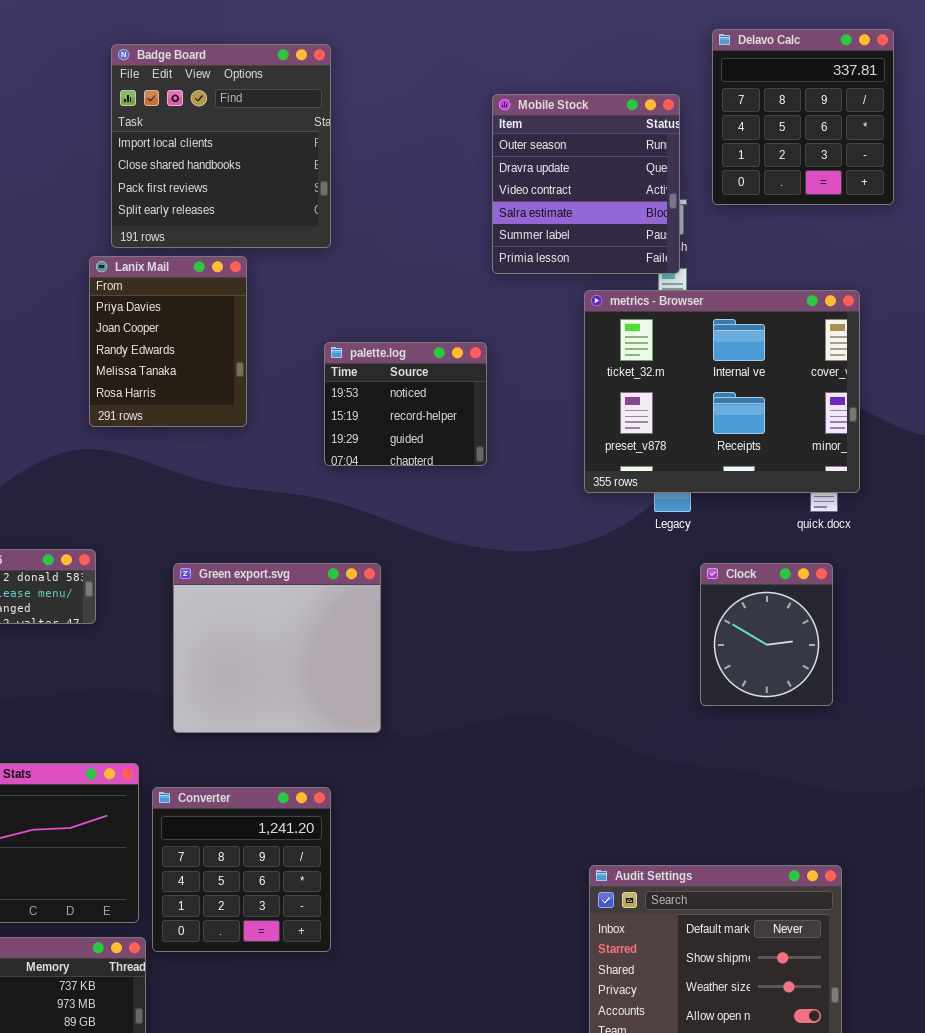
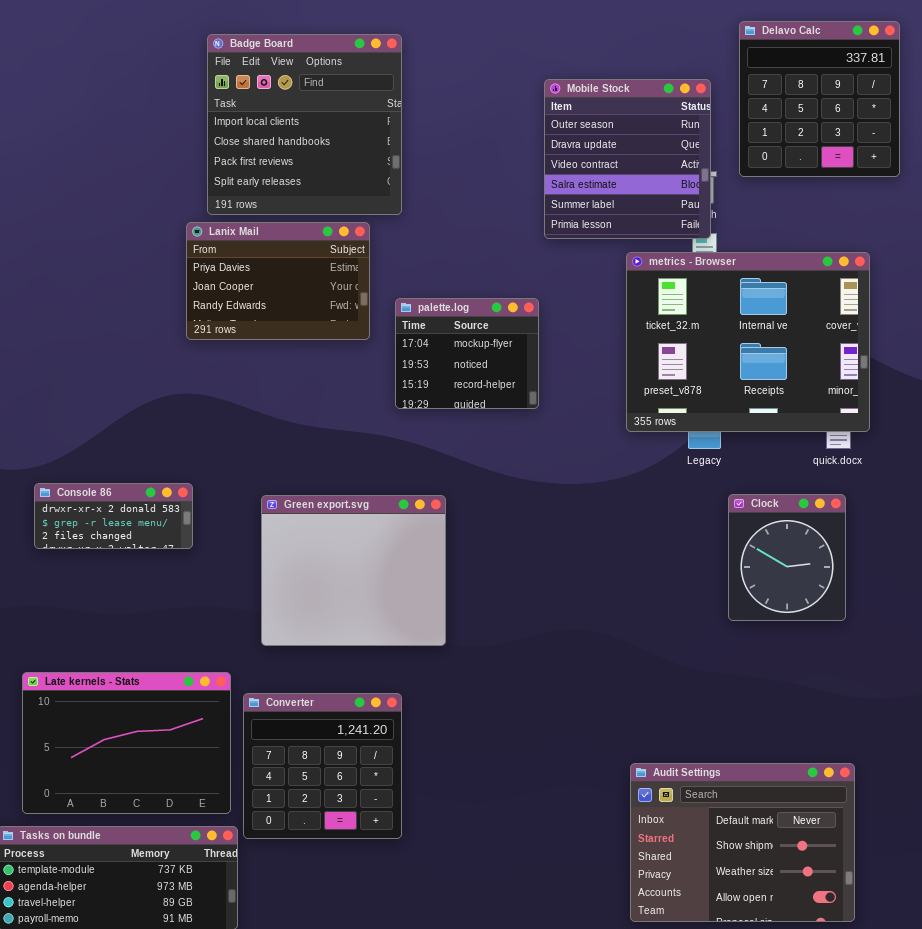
Lanix Mail: [89,256,247,427] -> [186,222,370,340], resized
palette.log: [324,342,487,466] -> [395,298,539,409], scrolled up 1 row

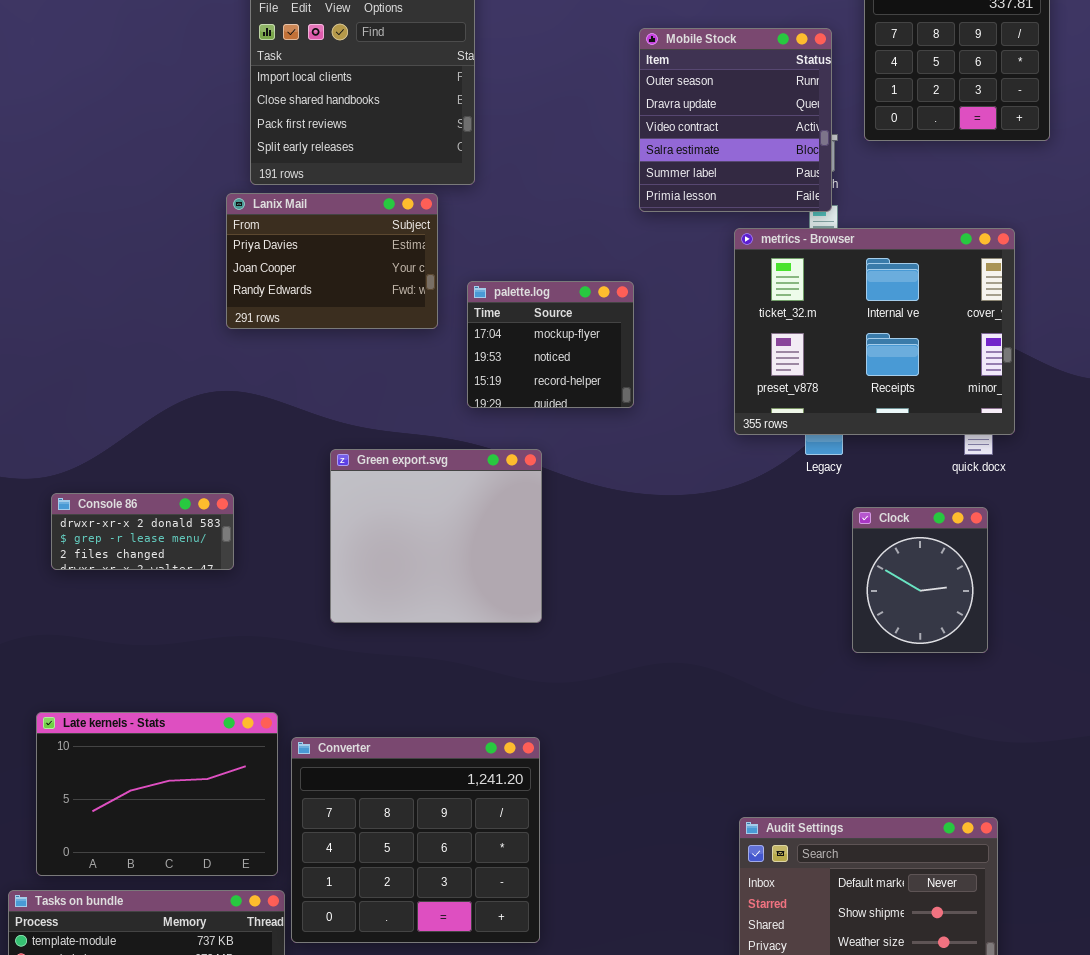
Green export.svg: [261,495,446,646] -> [330,449,542,623], moved
Converter: [243,693,402,839] -> [291,737,540,943], resized

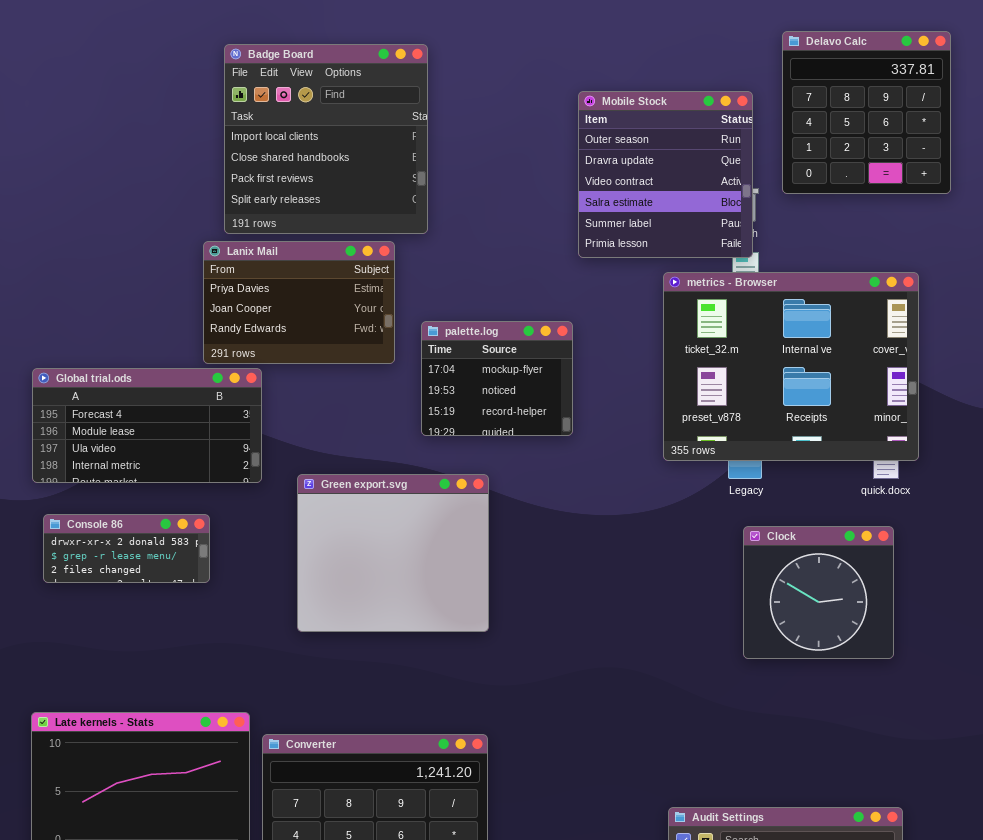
Global trial.ods: none -> [32,368,262,483], opened
Clock: [852,507,988,653] -> [743,526,894,659], resized

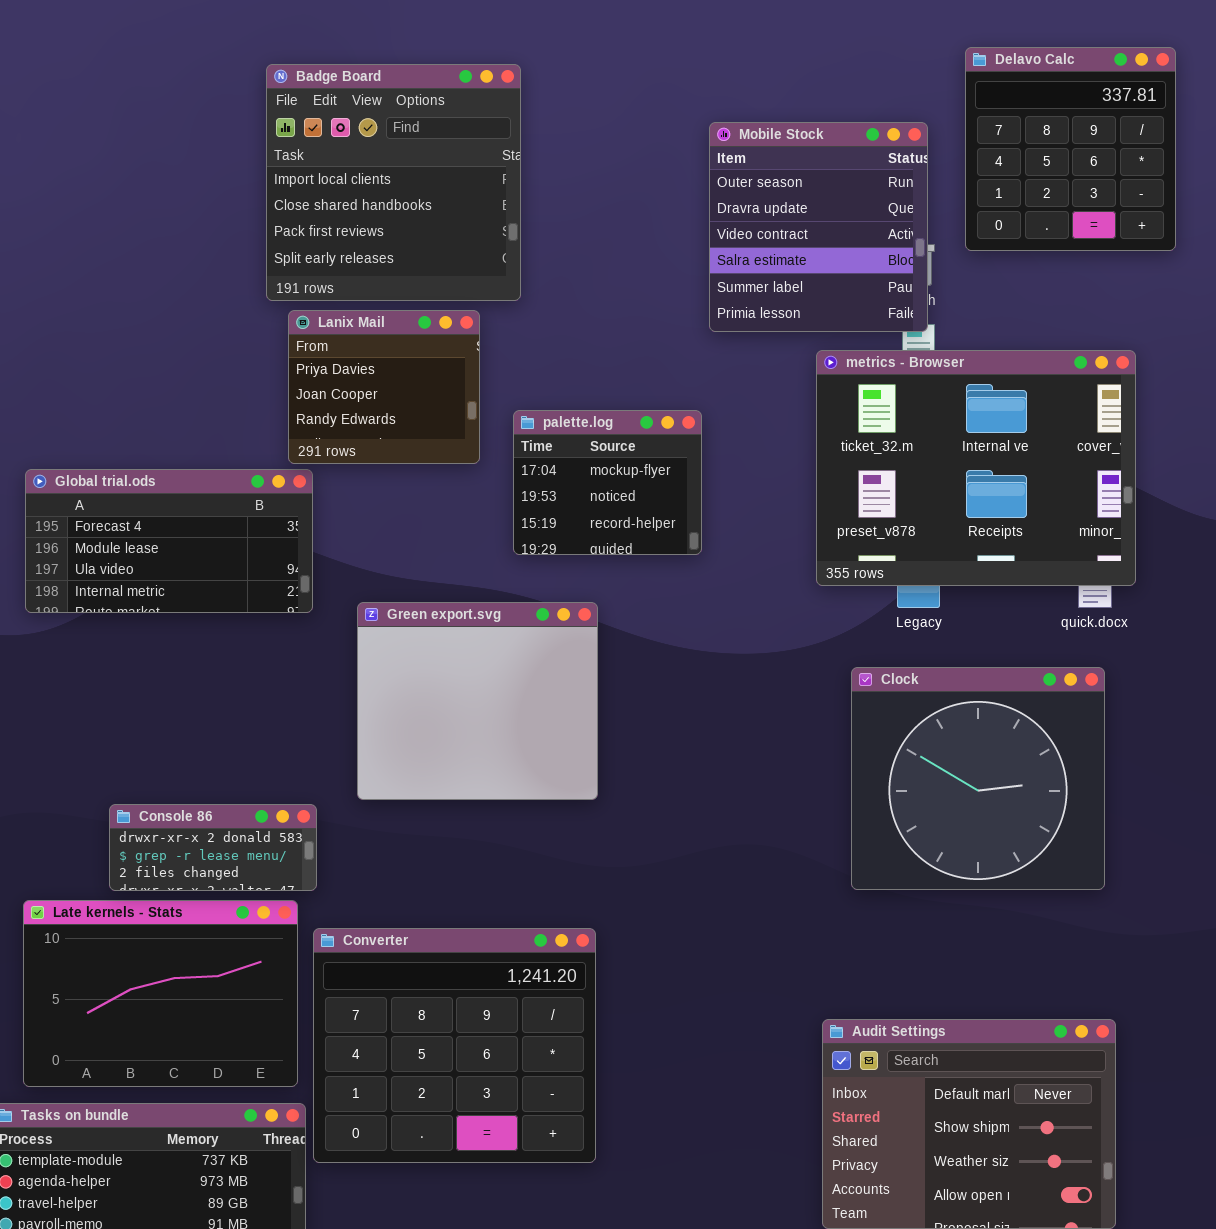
Lanix Mail: [203,241,395,364] -> [288,310,480,464], resized
Console 86: [43,514,210,583] -> [109,804,317,891], moved
Clock: [743,526,894,659] -> [851,667,1105,890], resized

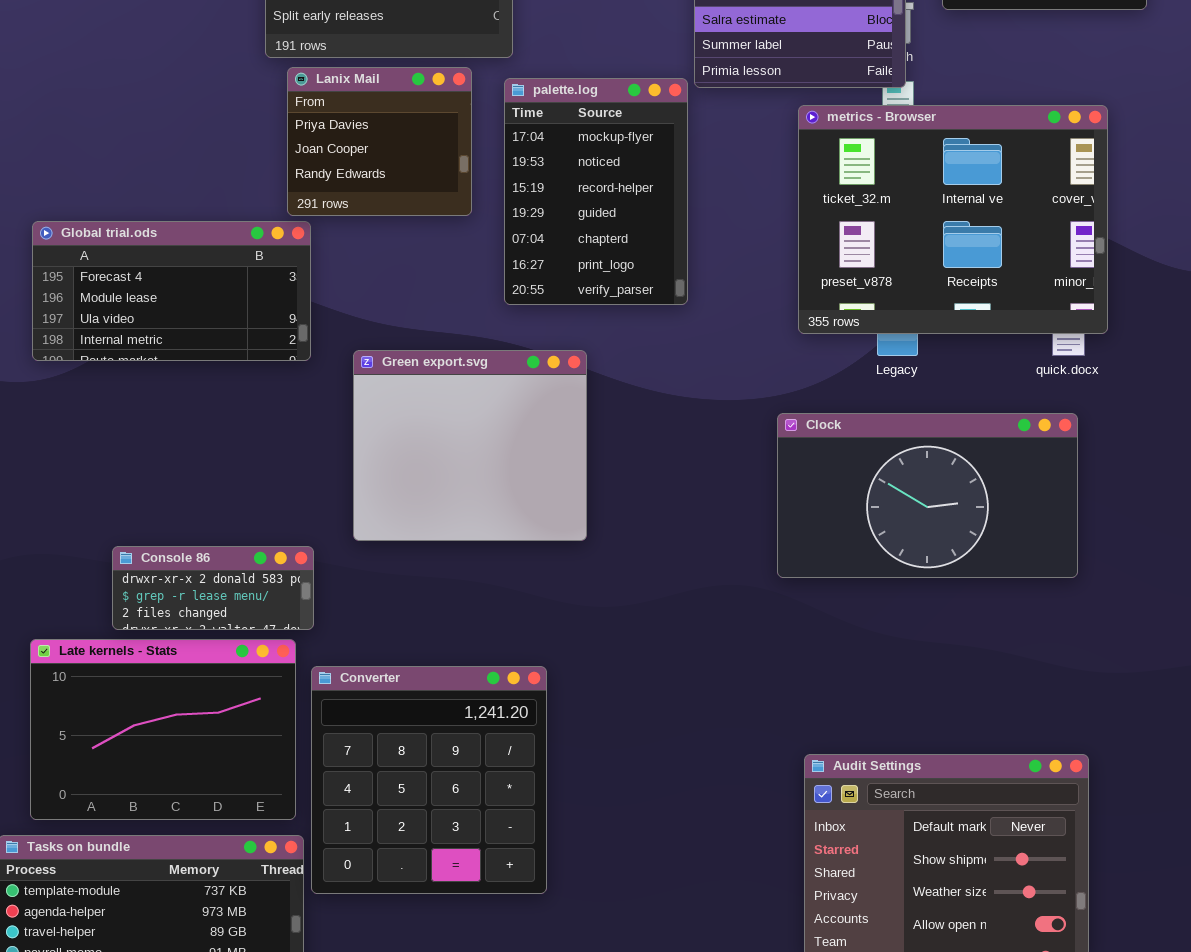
palette.log: [513,410,702,555] -> [504,78,688,305], resized
Clock: [851,667,1105,890] -> [777,413,1078,578], resized
Converter: [313,928,596,1163] -> [311,666,547,894], resized

